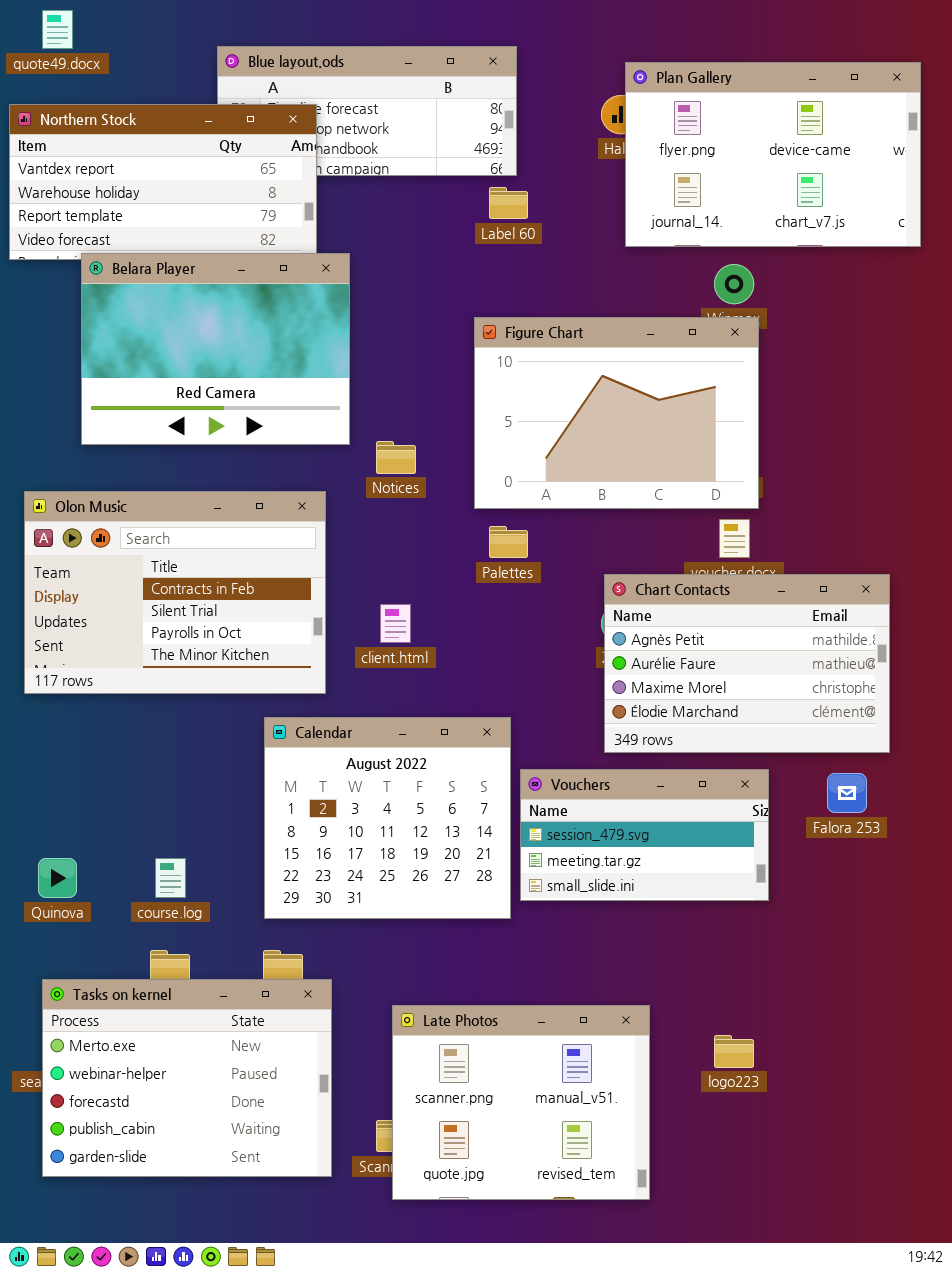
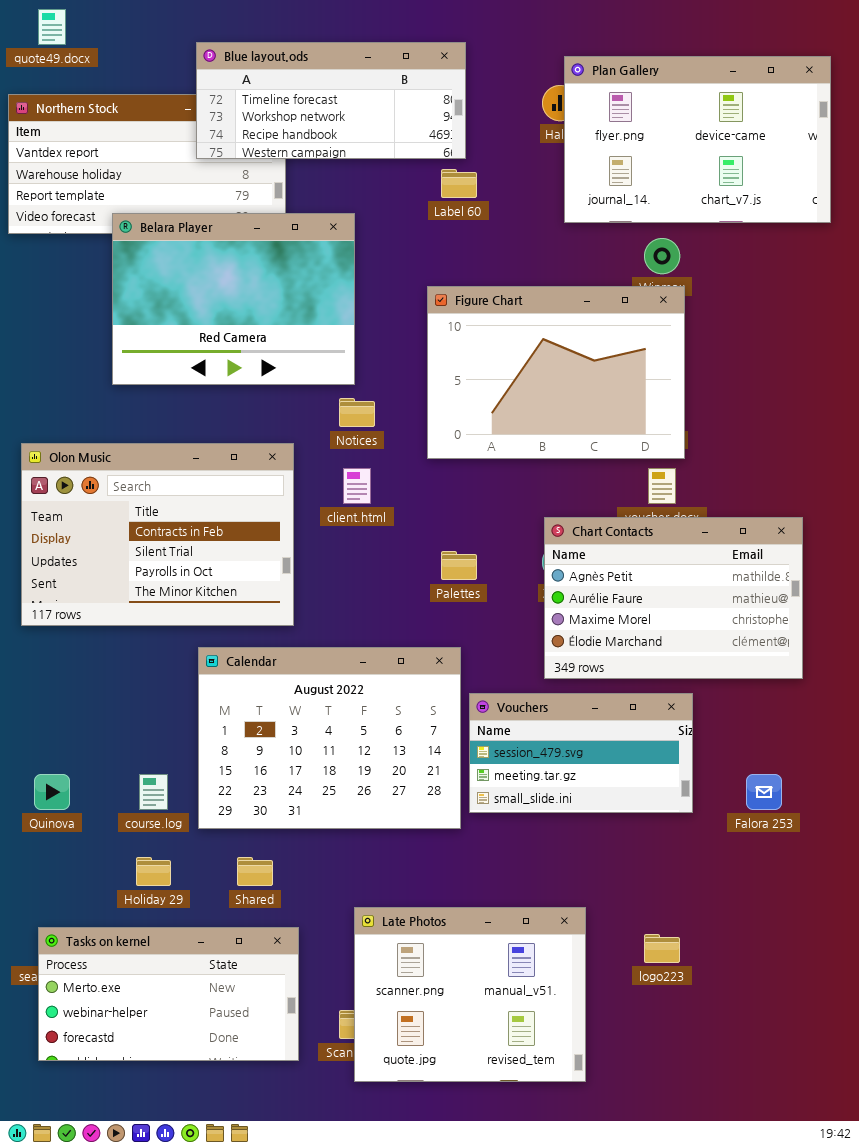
Blue layout.ods: [217,46,517,176] -> [196,42,466,159], raised
Belara Player: [81,253,350,445] -> [112,213,355,385], moved
Palettes: [489,526,528,558] -> [441,551,477,580], moved
client.html: [380,604,411,643] -> [343,468,371,504], moved
Calendar: [264,717,511,919] -> [198,647,461,829], resized
Falora 253: [827,773,867,813] -> [746,774,782,810], moved
Tasks on kernel: [42,979,332,1177] -> [38,927,299,1061], resized

